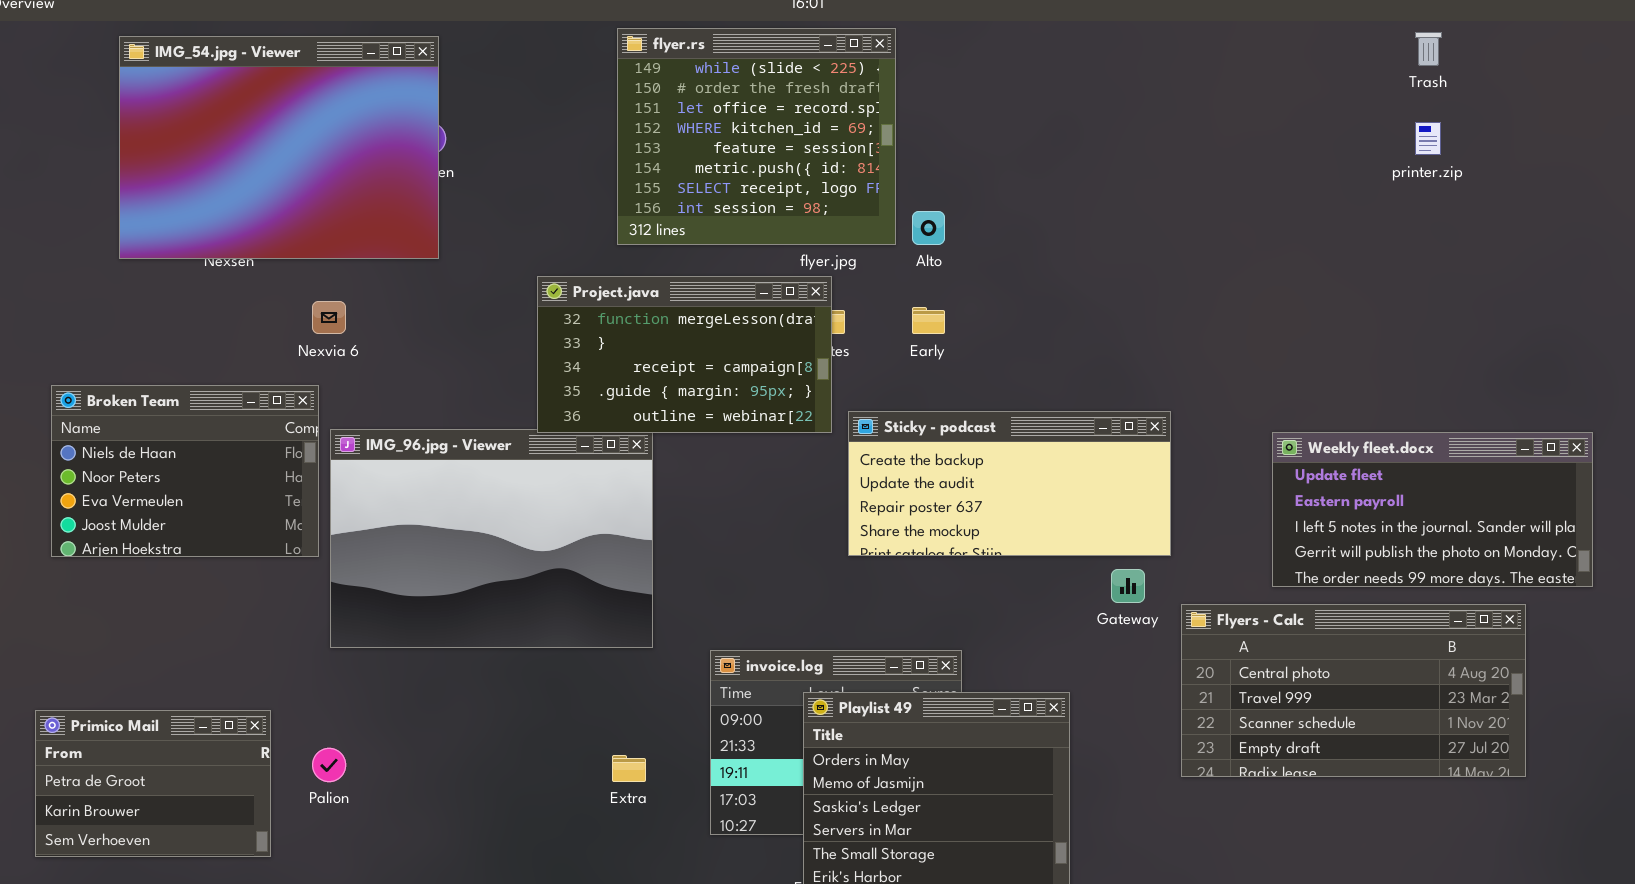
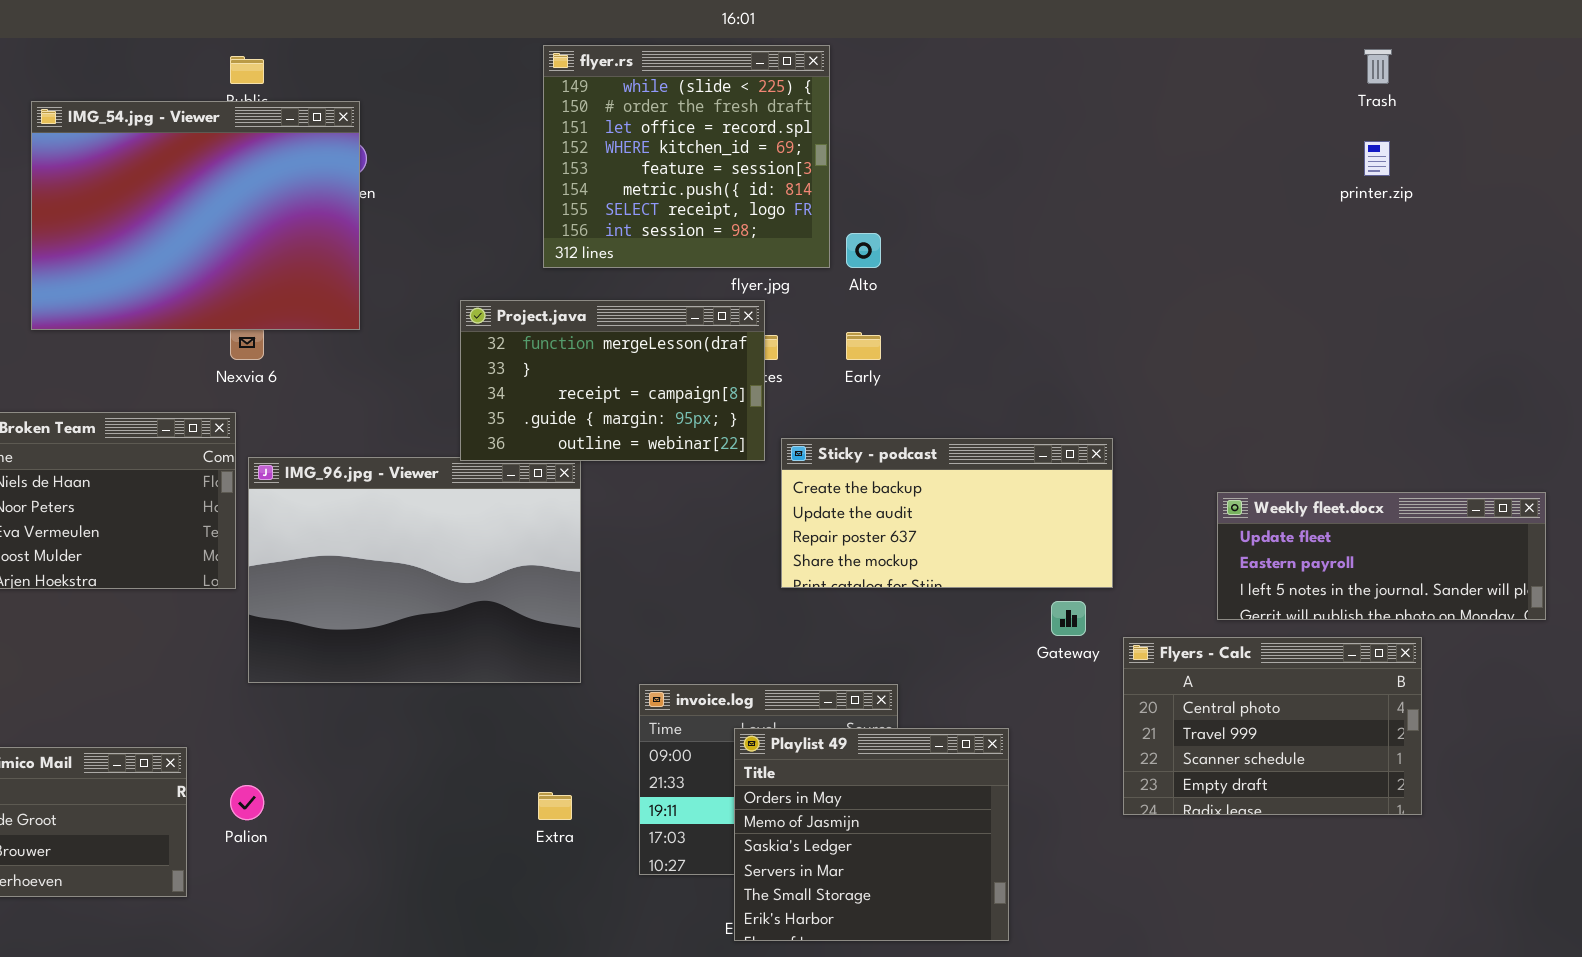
IMG_54.jpg - Viewer: [119,36,439,259] -> [31,101,360,330], moved
Weekly fleet.docx: [1272,432,1593,587] -> [1217,492,1546,620], resized
Flyers - Calc: [1181,604,1526,777] -> [1123,637,1422,815], resized

